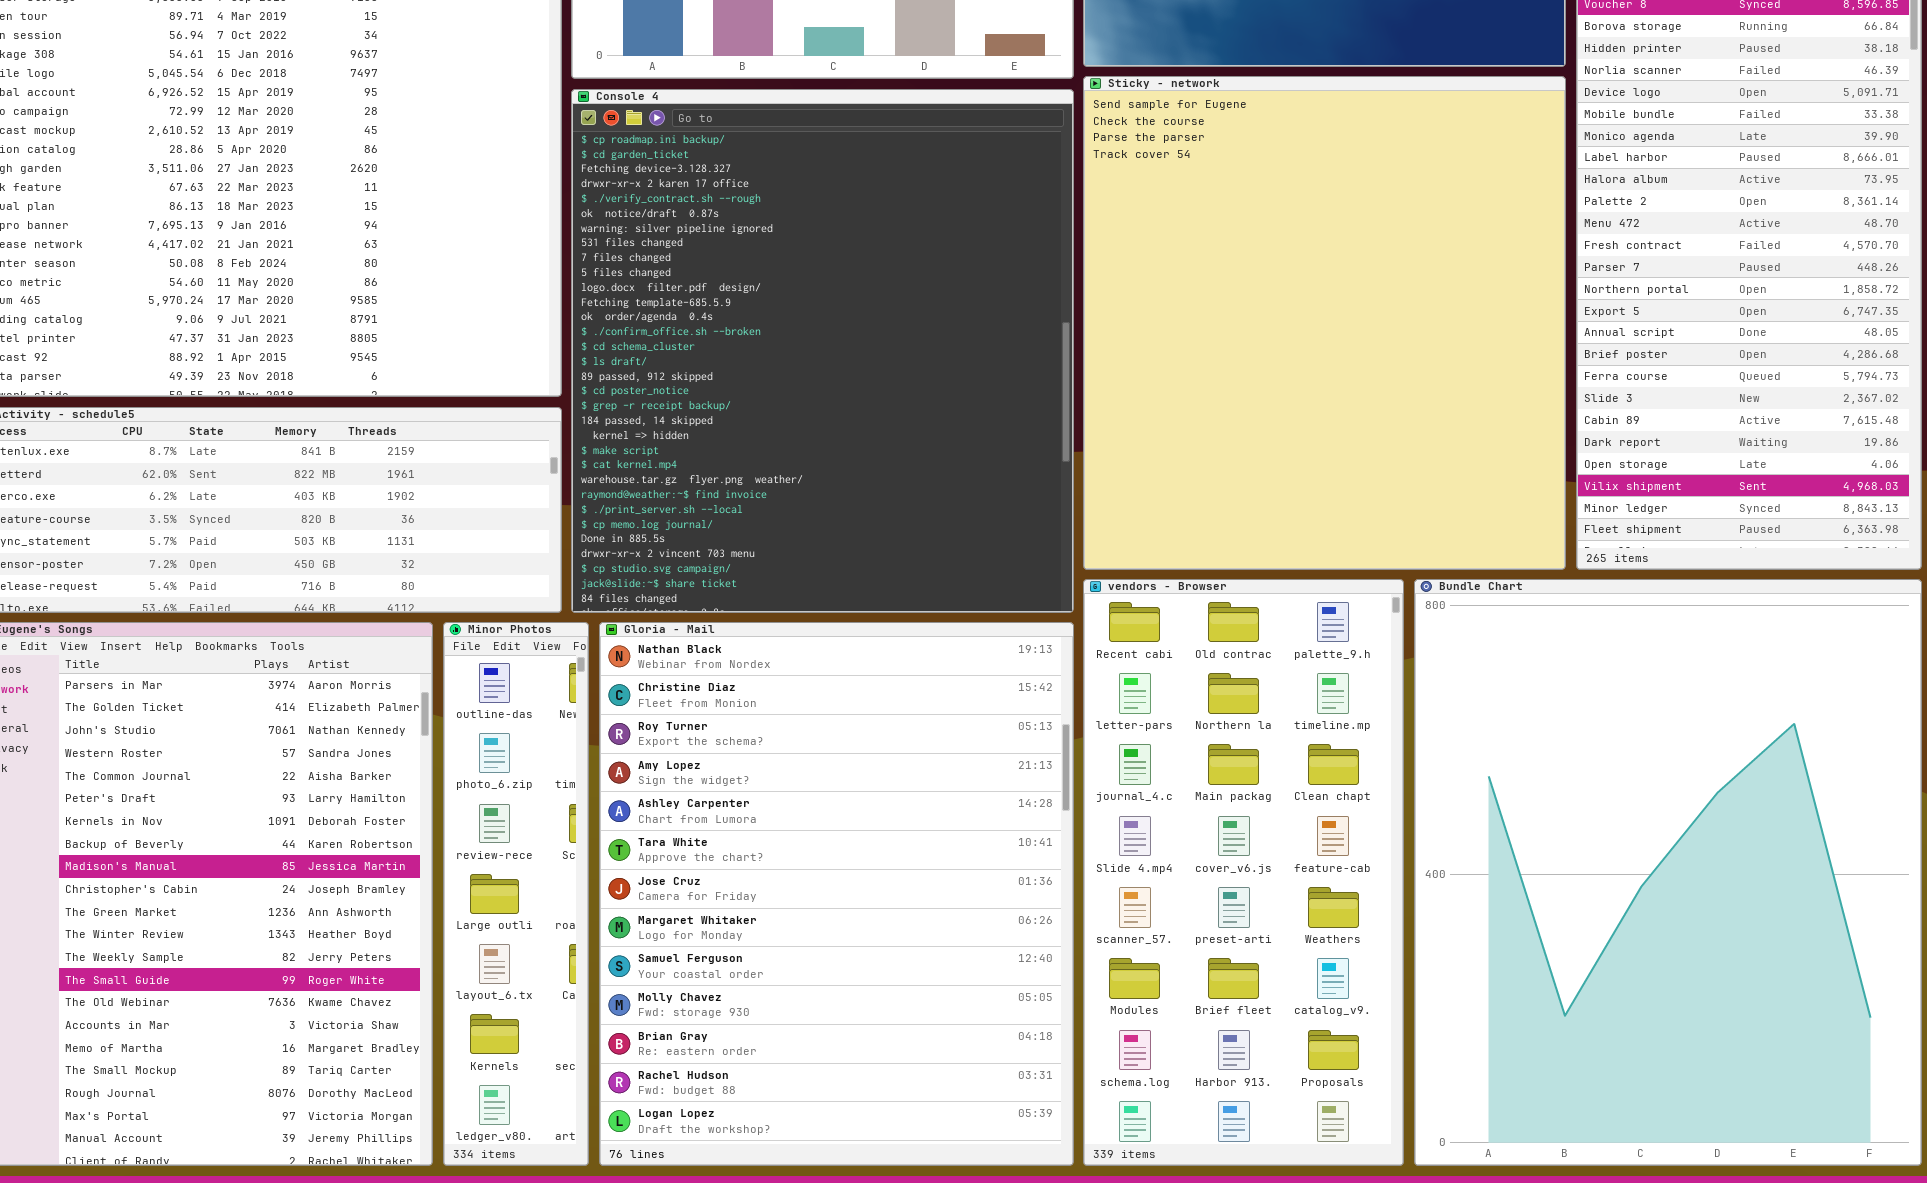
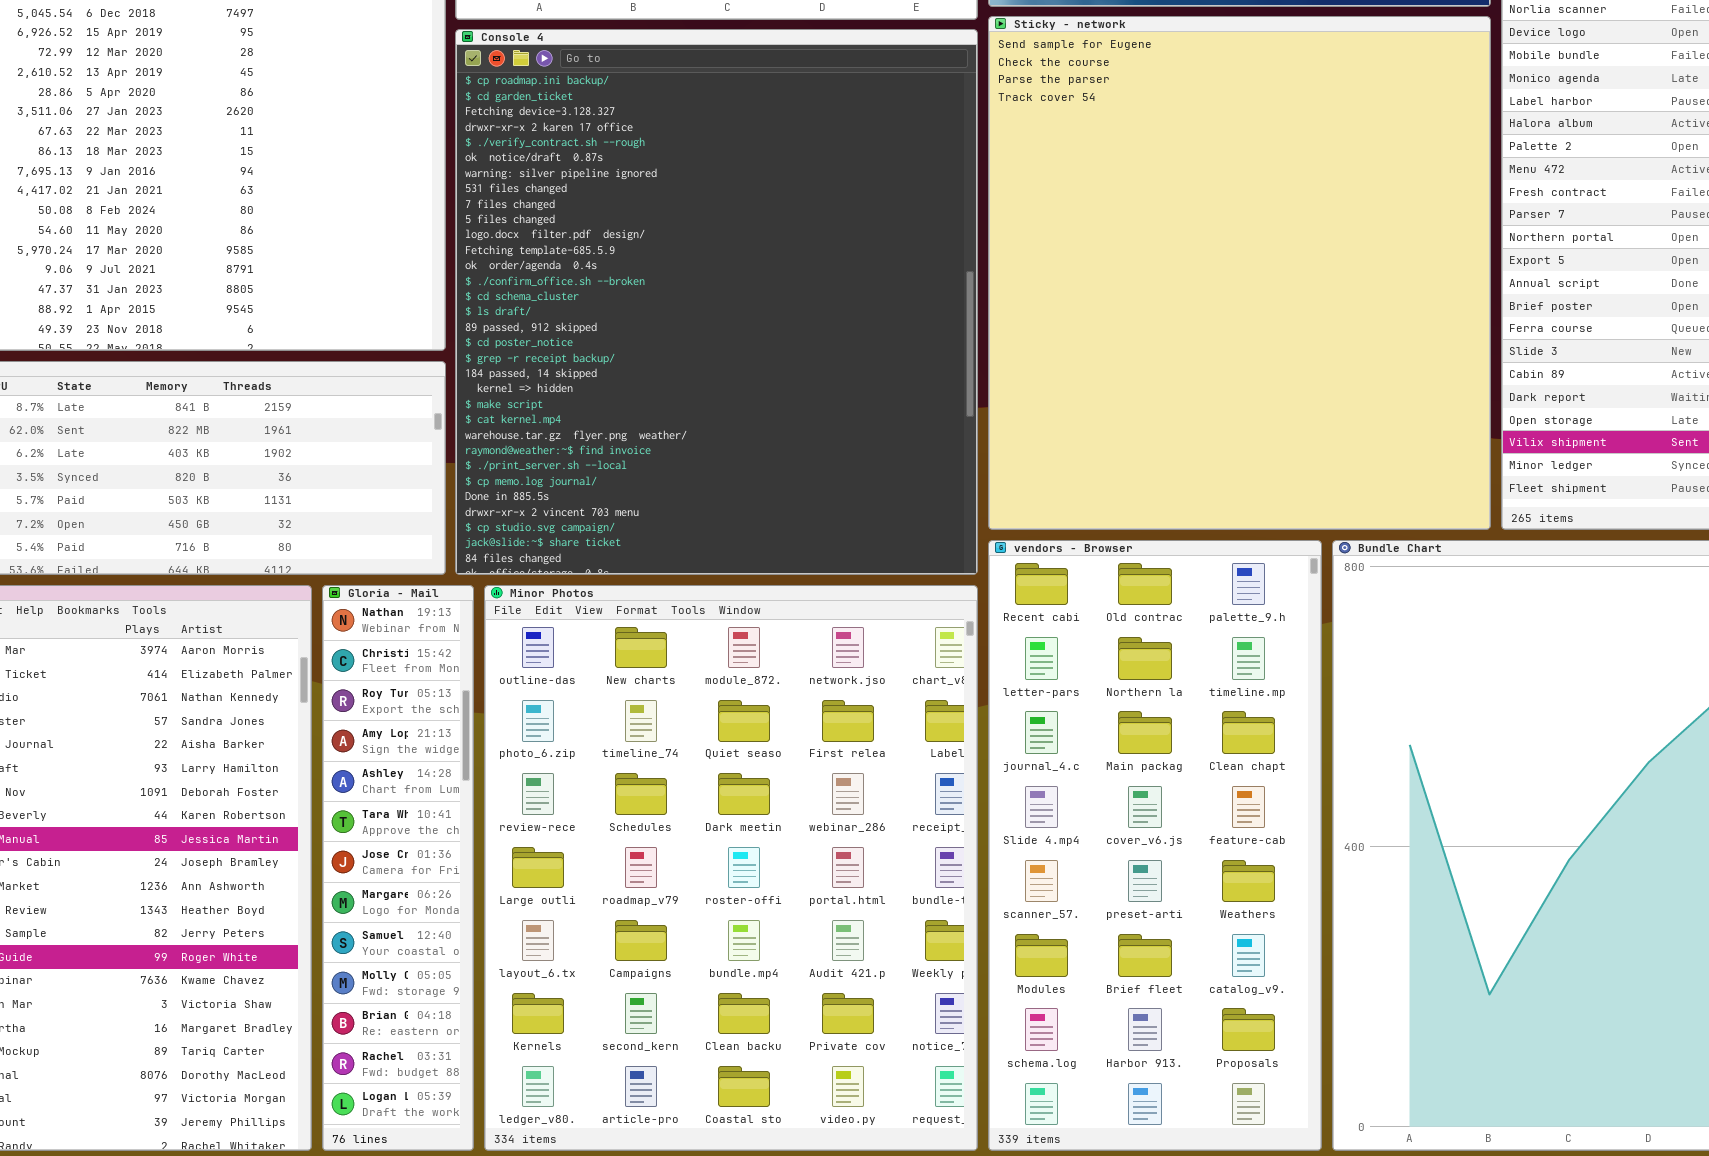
Minor Photos: [443,622,589,1166] -> [484,585,978,1151], moved, resized
Gloria - Mail: [599,622,1074,1166] -> [322,585,474,1151], moved, resized

